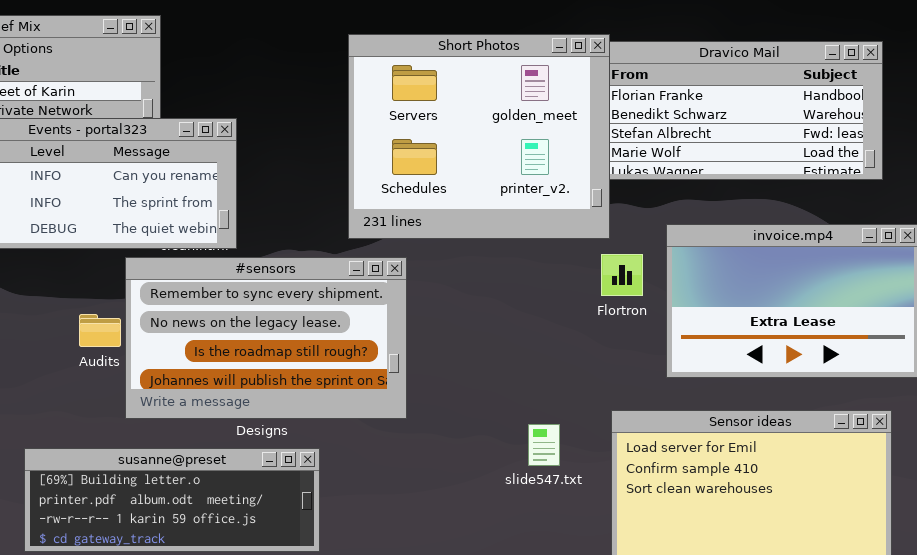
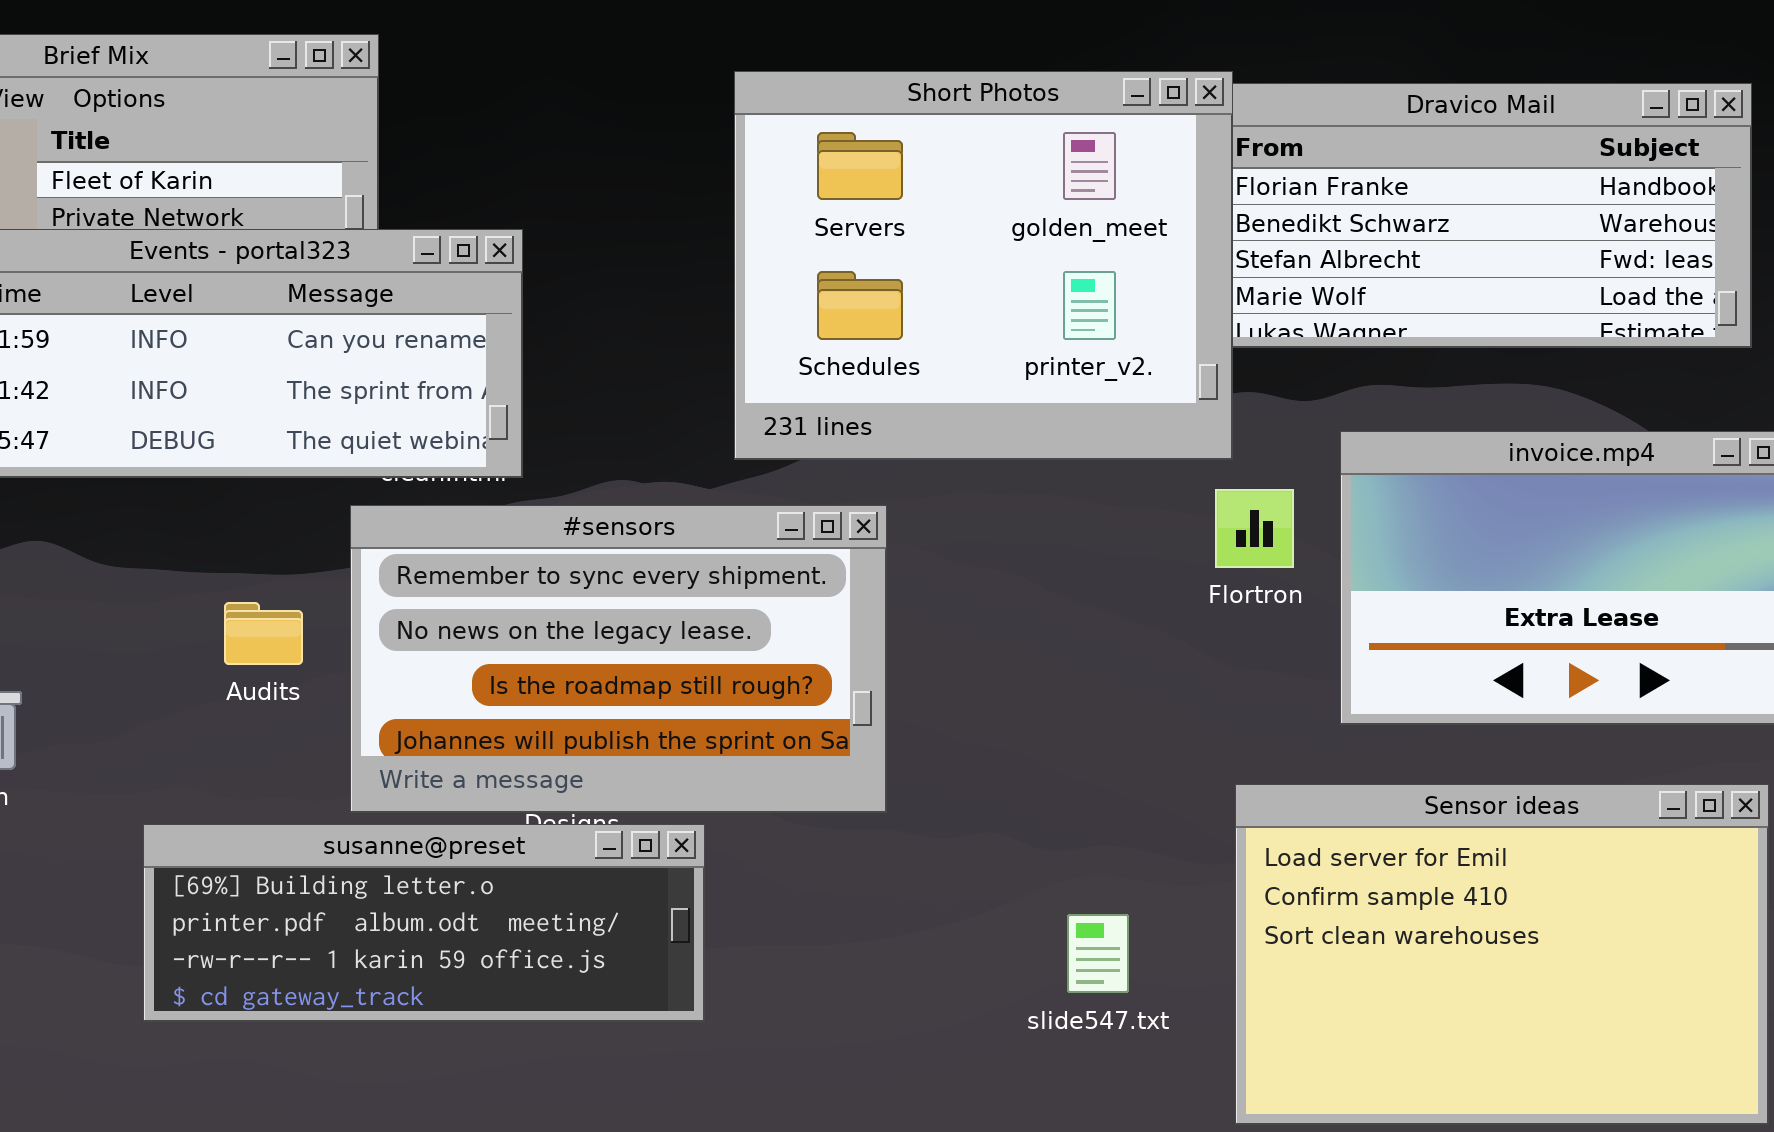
#sensors: [125,257,407,419] -> [350,505,887,813], moved
slide547.txt: [528,424,560,466] -> [1067,914,1129,993], moved
susanne@preset: [24,448,320,552] -> [143,824,705,1022], moved

